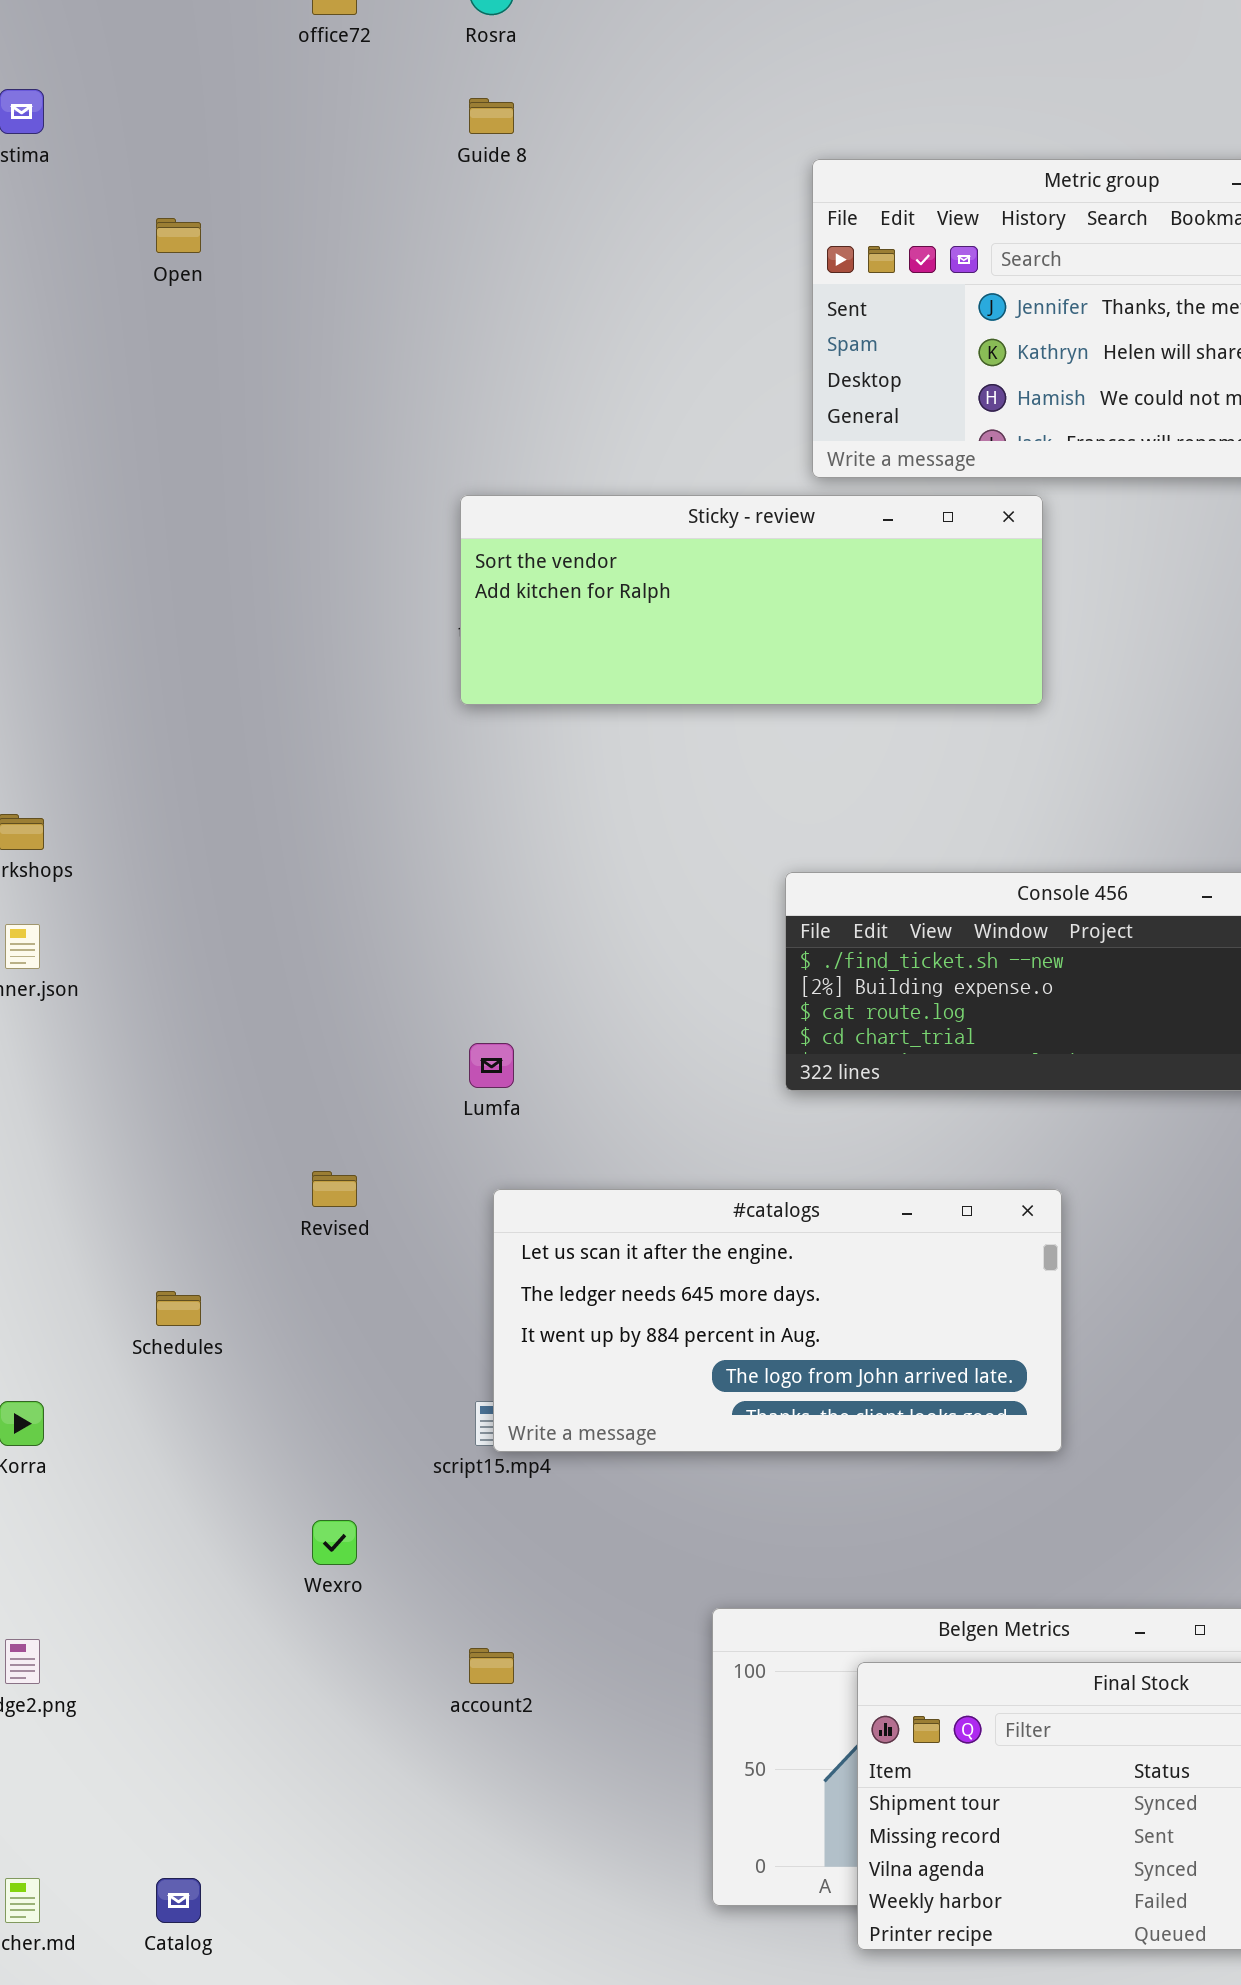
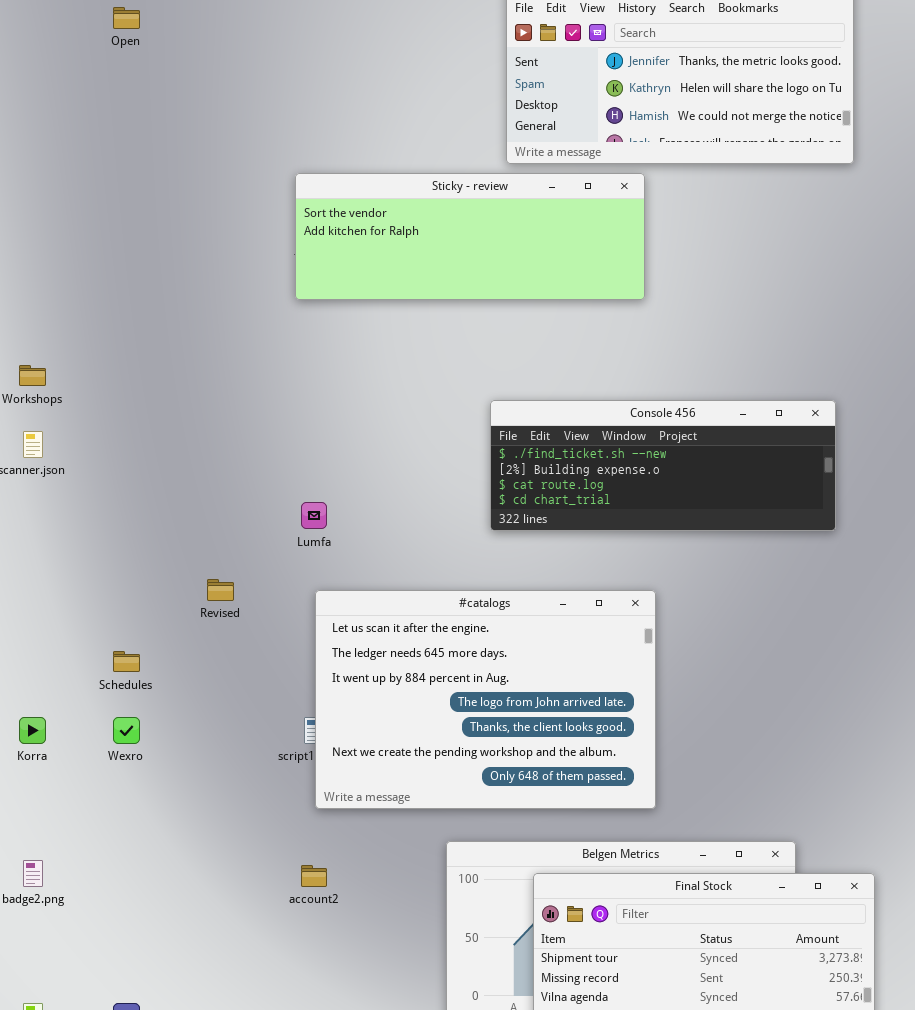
#catalogs: [493,1189,1062,1452] -> [315,590,656,809], resized
Wexro: [312,1520,357,1565] -> [113,717,140,744], moved

